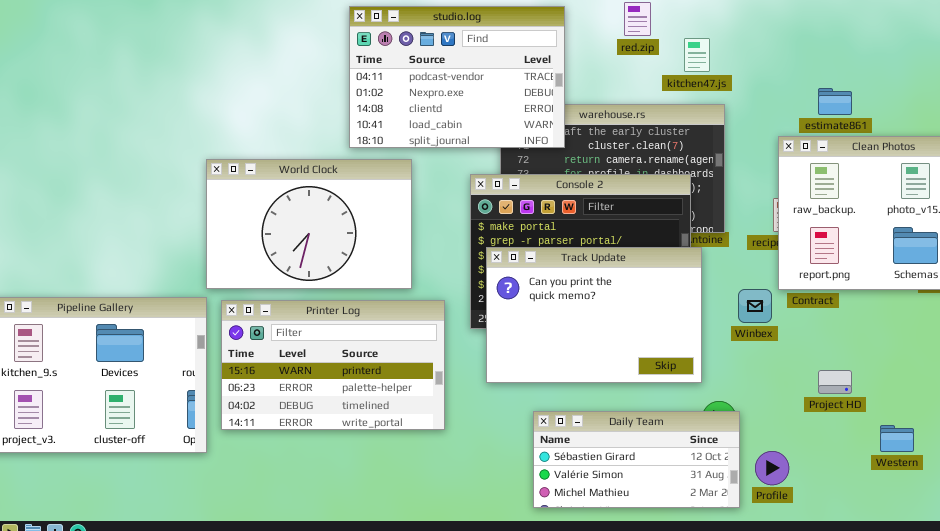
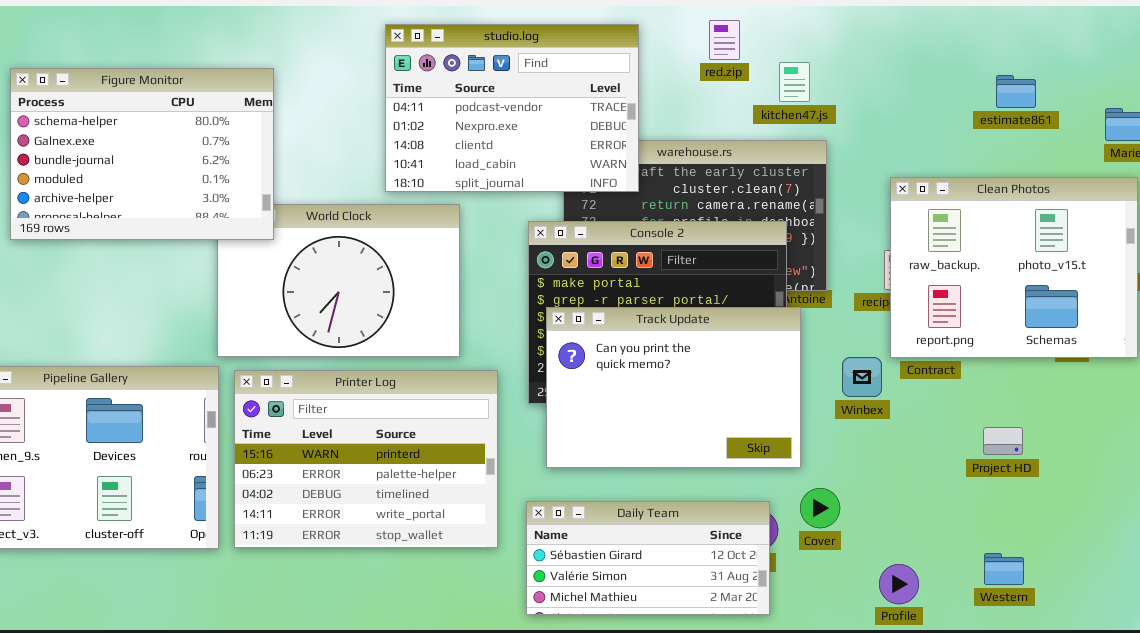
Figure Monitor: none -> [10,68,274,240], opened
estimate861: [818,88,852,115] -> [996,75,1036,108], moved
Printer Log: [221,300,445,430] -> [234,370,498,548], resized
Project HD: [818,370,852,394] -> [983,427,1023,455], moved
Daily Team: [533,411,740,508] -> [526,501,770,615], moved
Western: [880,425,914,452] -> [984,553,1024,585], moved
Profile: [755,451,789,485] -> [879,564,919,604], moved

